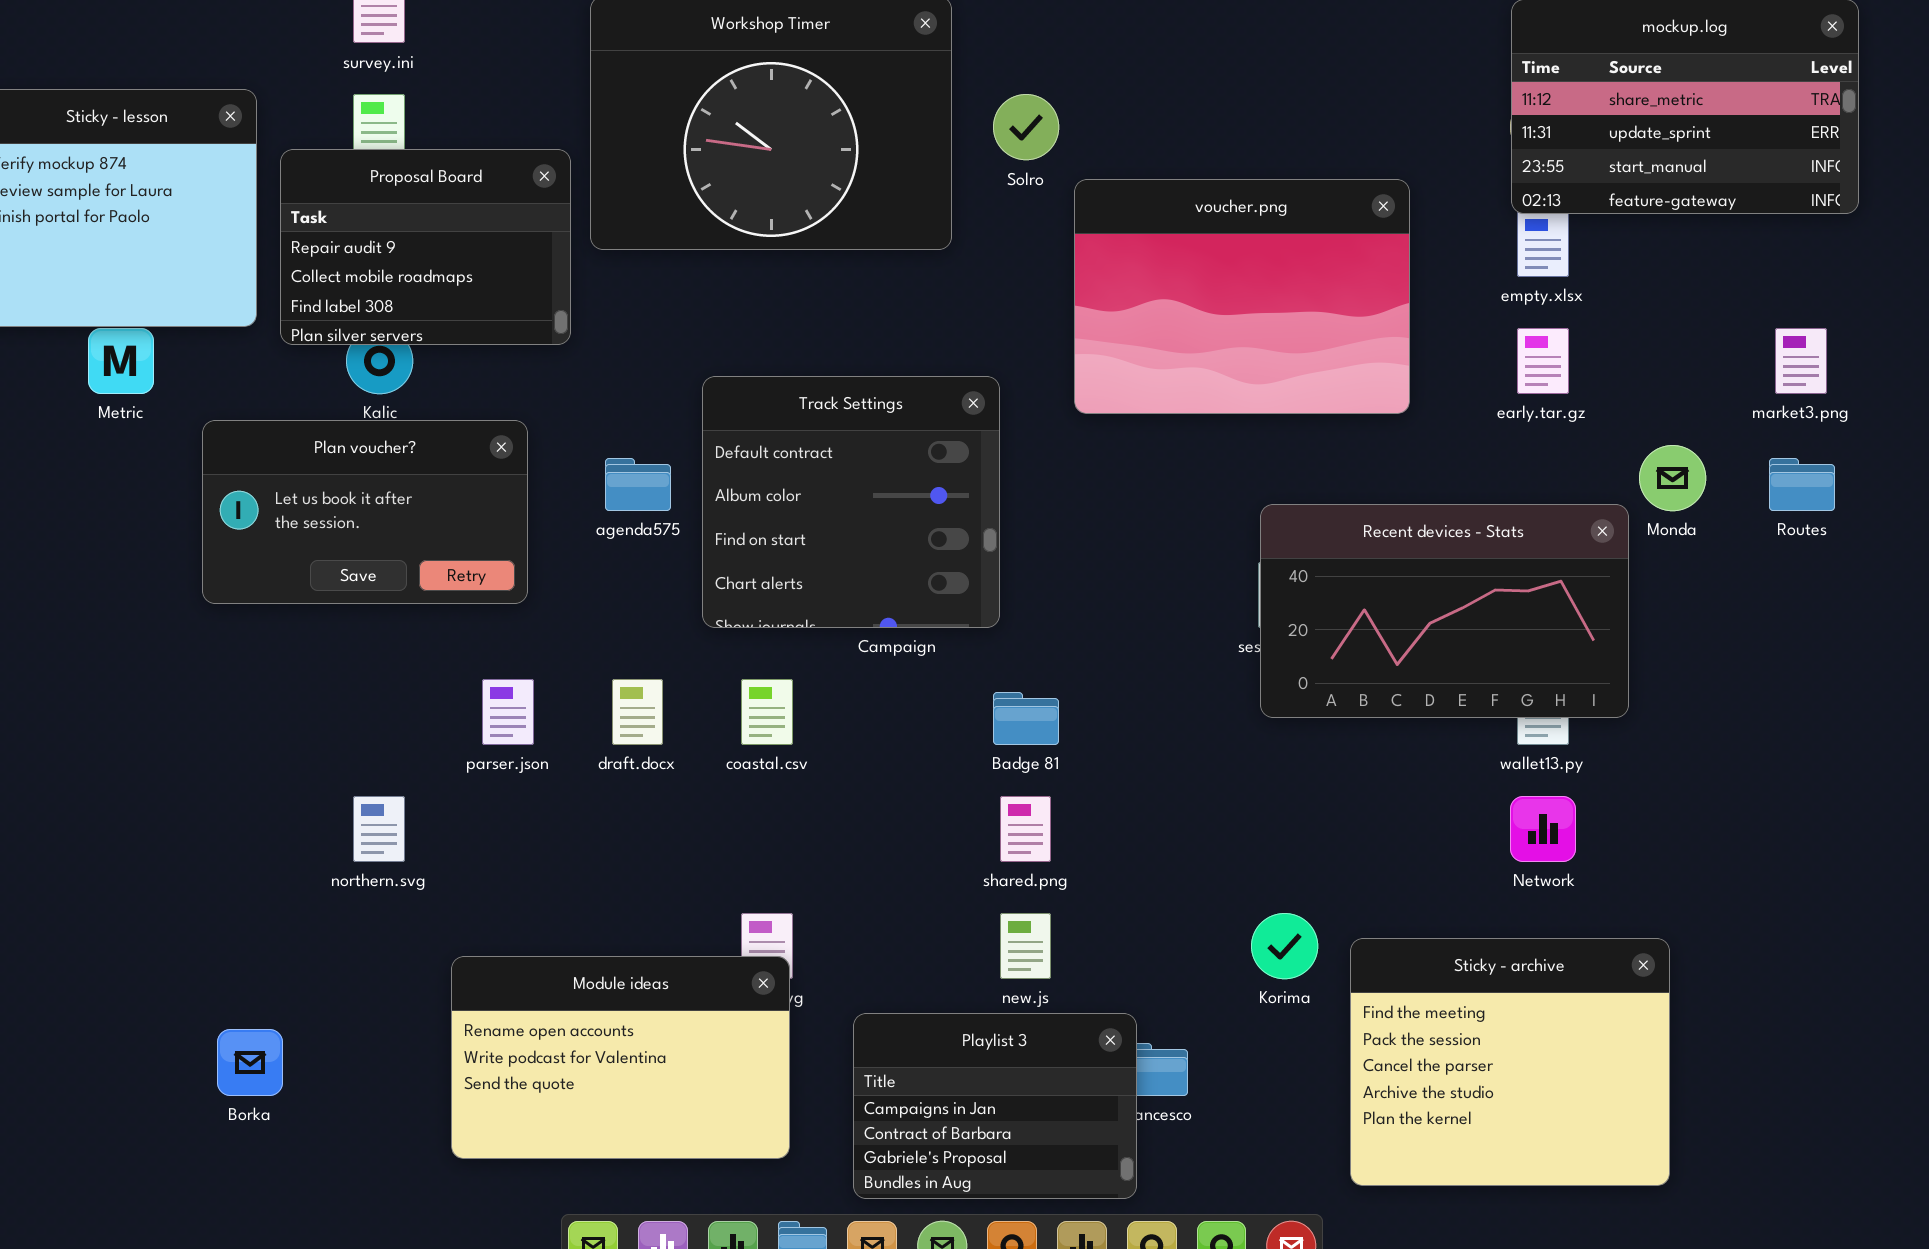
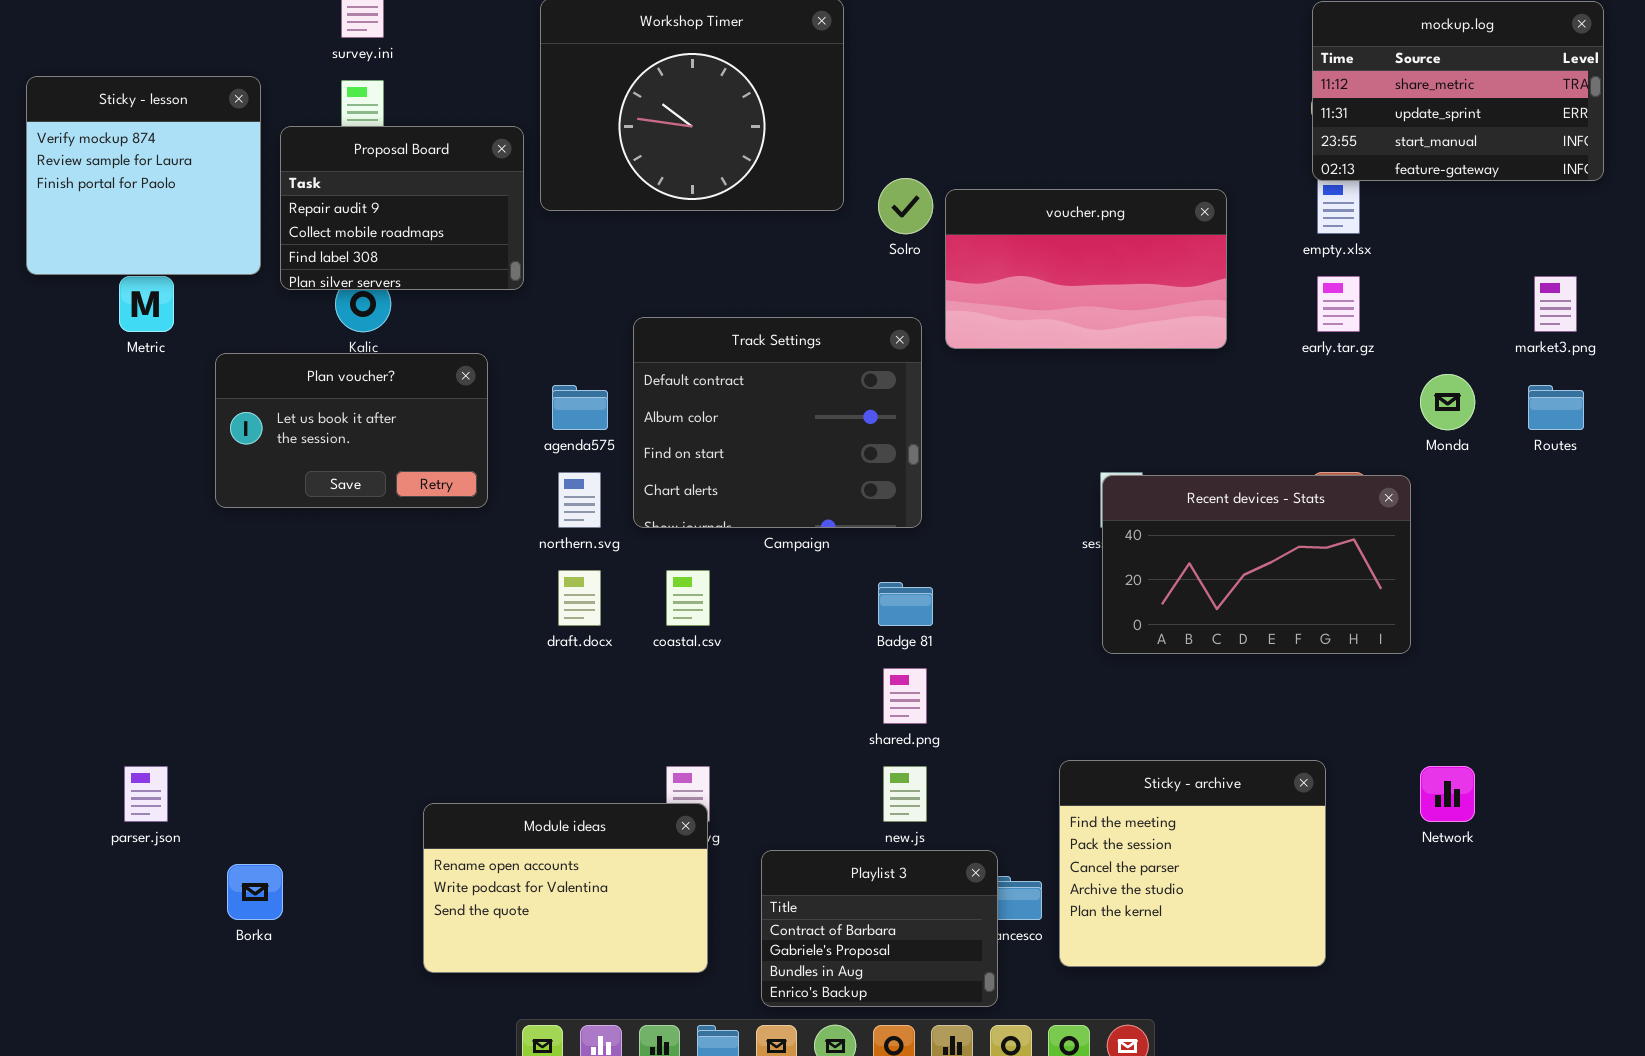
Solro: [993,94,1059,160] -> [878,178,933,234], moved
voucher.png: [1074,179,1410,414] -> [945,189,1227,349], resized
Track Settings: [702,376,1000,628] -> [633,317,922,528], resized
Recent devices - Stats: [1260,504,1629,718] -> [1102,475,1411,654], moved
parser.json: [482,679,534,745] -> [124,766,168,822], moved
northern.svg: [353,796,405,862] -> [558,472,601,528], moved
Network: [1510,796,1576,862] -> [1420,766,1475,822], moved
Sticky - archive: [1350,938,1670,1186] -> [1059,760,1326,967], moved
Playlist 3: [853,1013,1137,1199] -> [761,850,998,1007], scrolled down 1 row

